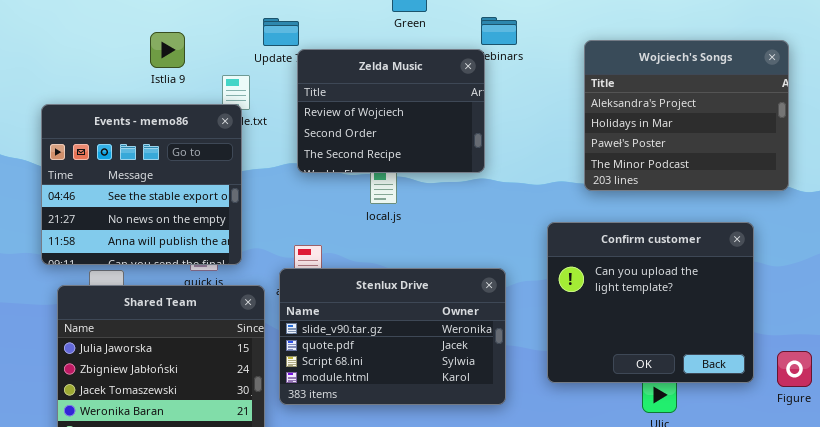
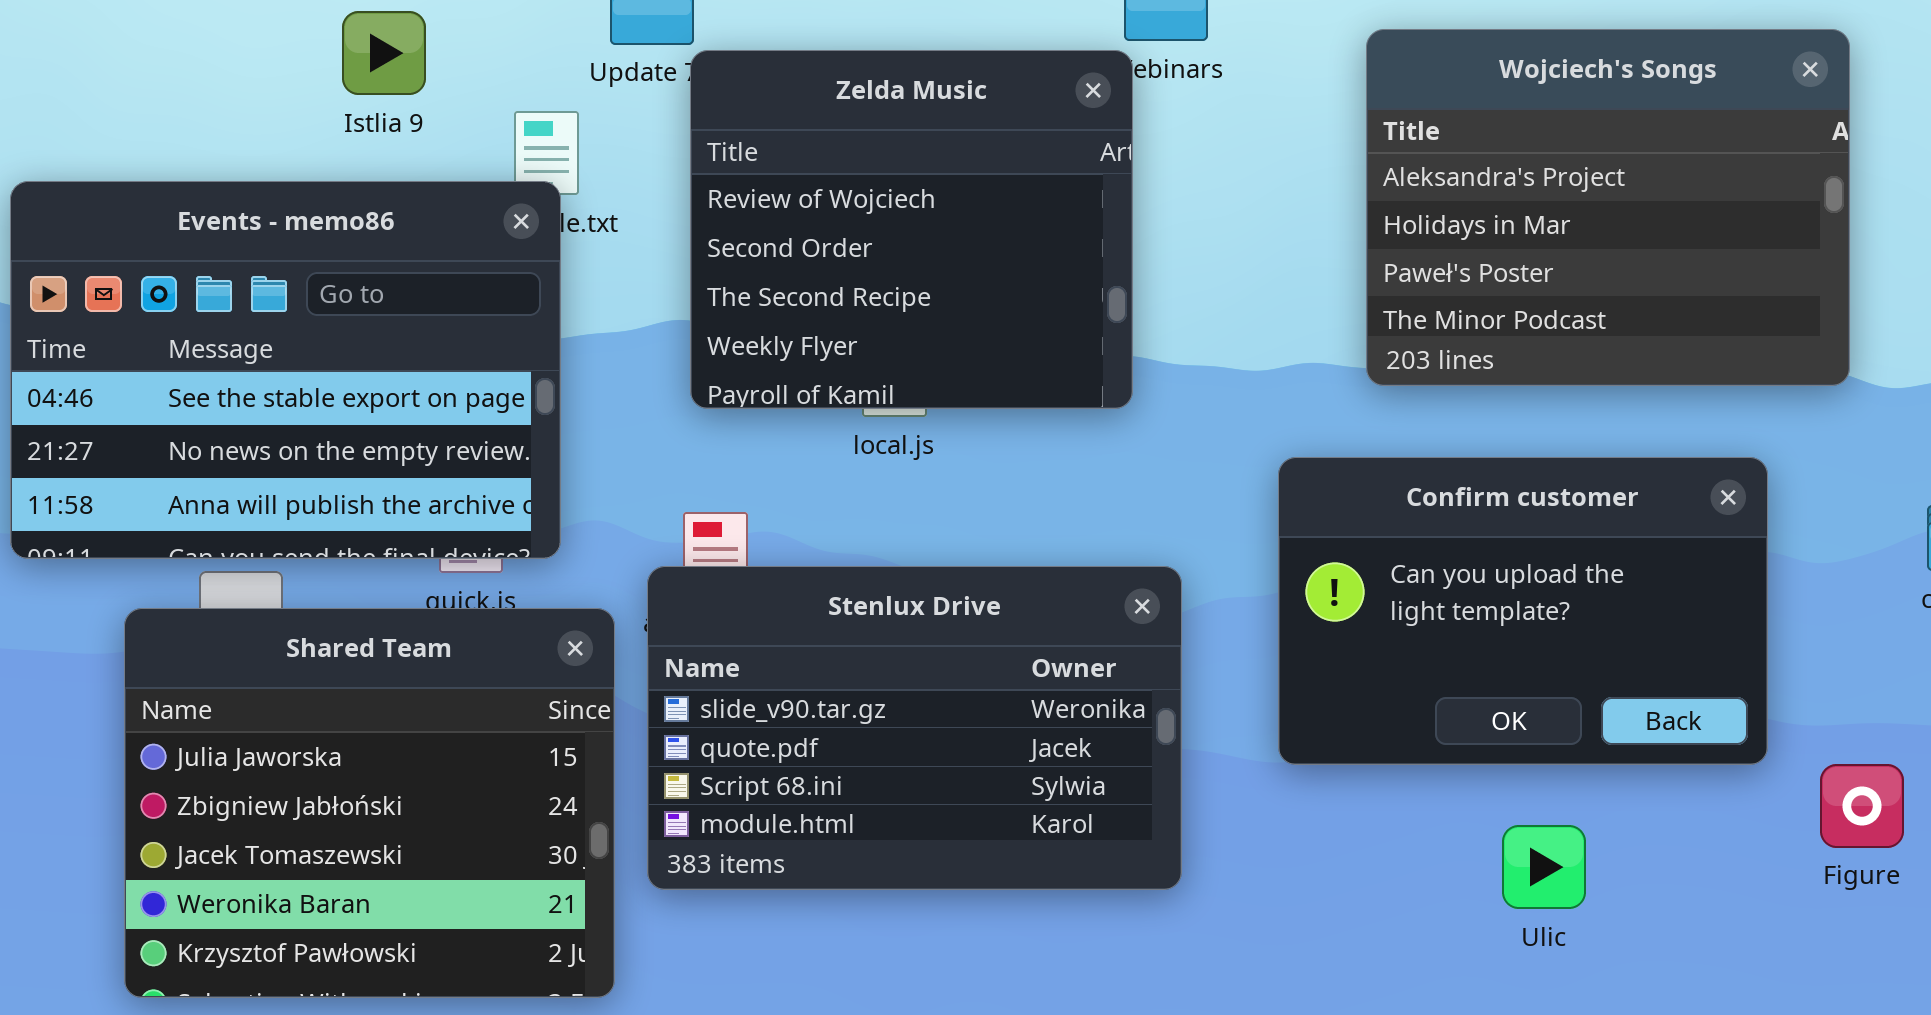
Zelda Music: [297,49,485,173] -> [690,50,1133,409], resized
Events - memo86: [41,104,242,265] -> [10,181,561,559], resized
Confirm customer: [547,222,754,383] -> [1278,457,1768,765], resized

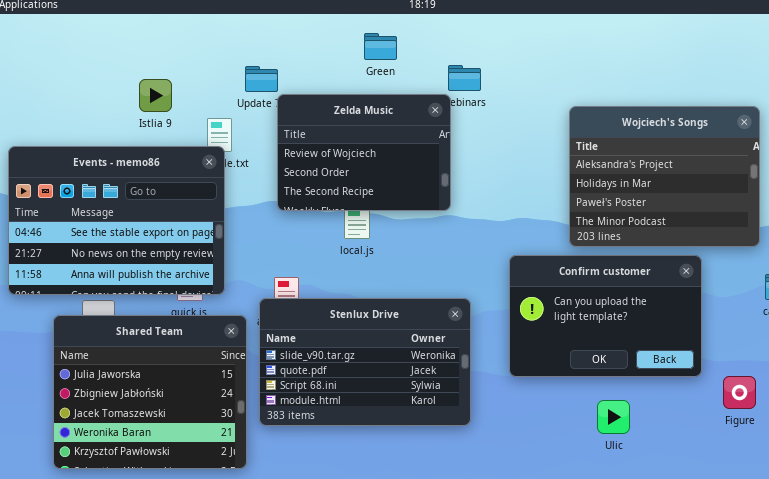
Wojciech's Songs: [1366,29,1850,386] -> [569,106,760,247], moved
Zelda Music: [690,50,1133,409] -> [277,94,451,211], resized

